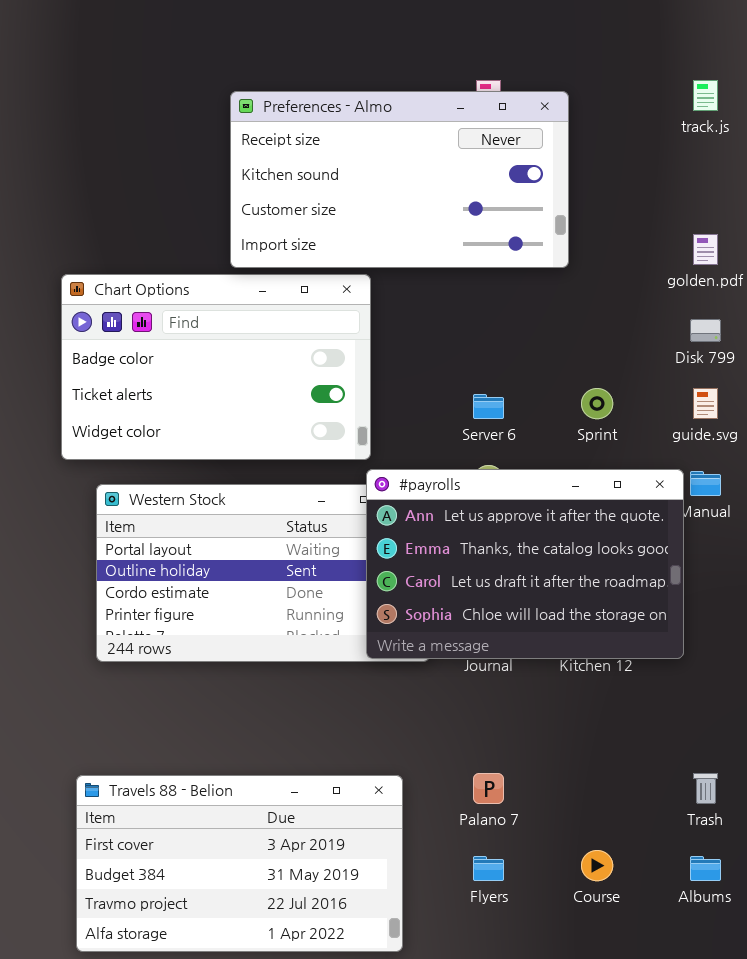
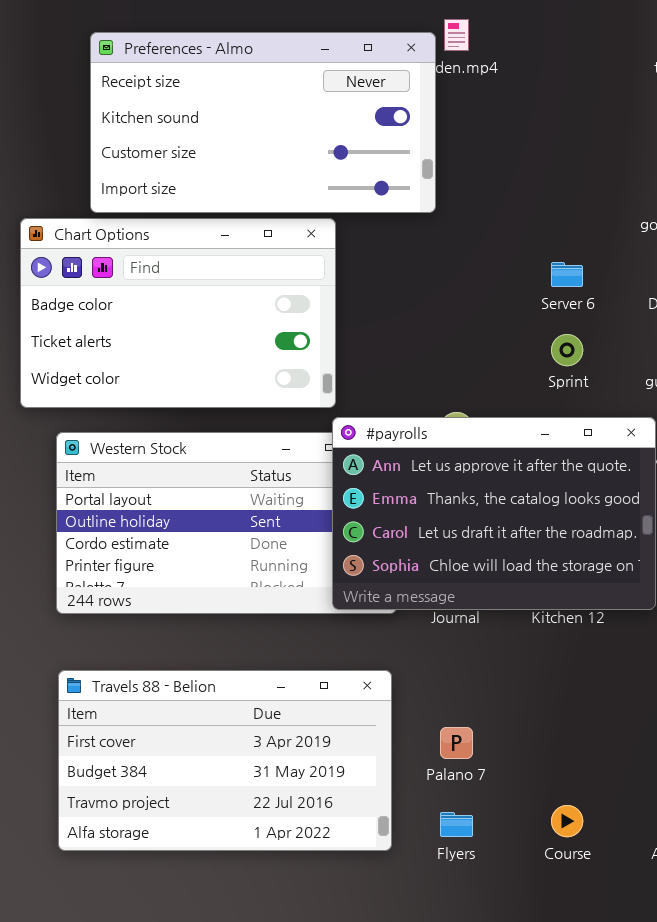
Preferences - Almo: [230,91,569,268] -> [90,32,436,213], moved
Server 6: [473,394,504,419] -> [551,262,583,287], moved
Travels 88 - Belion: [76,775,403,952] -> [58,670,392,851], moved

